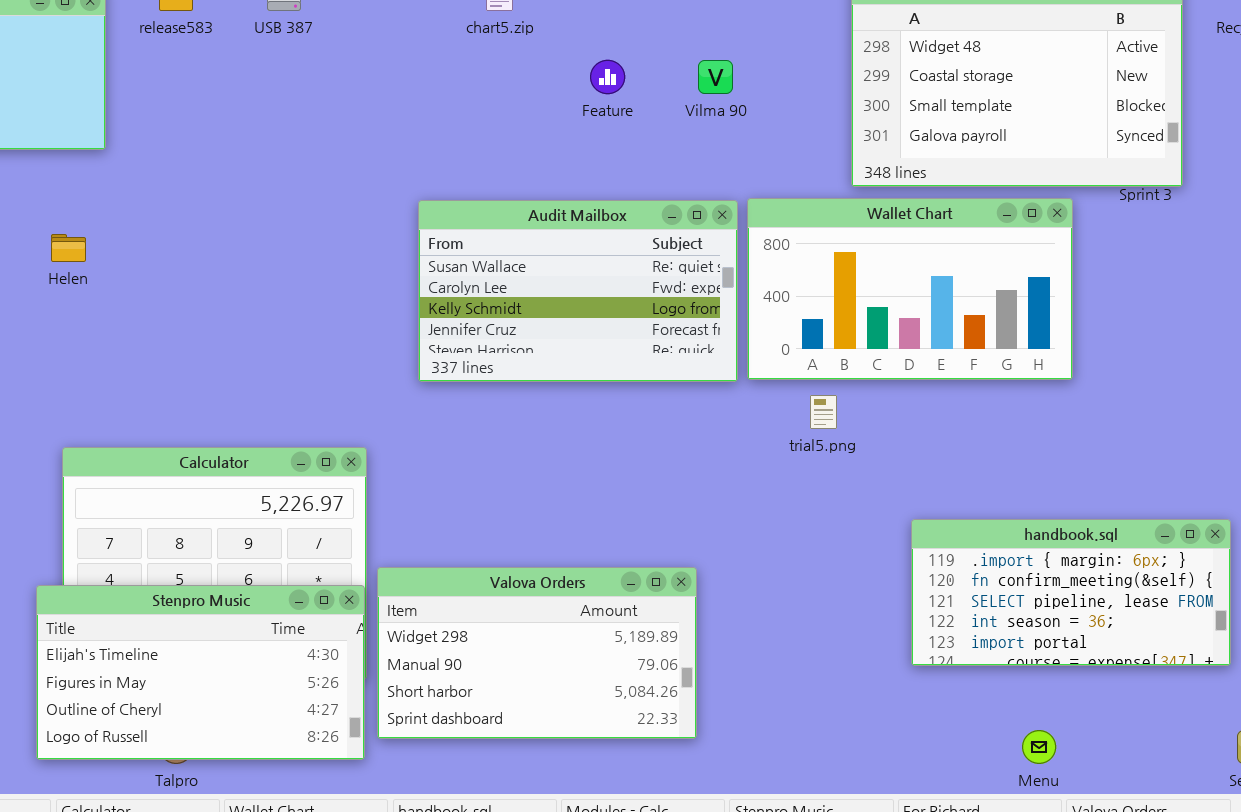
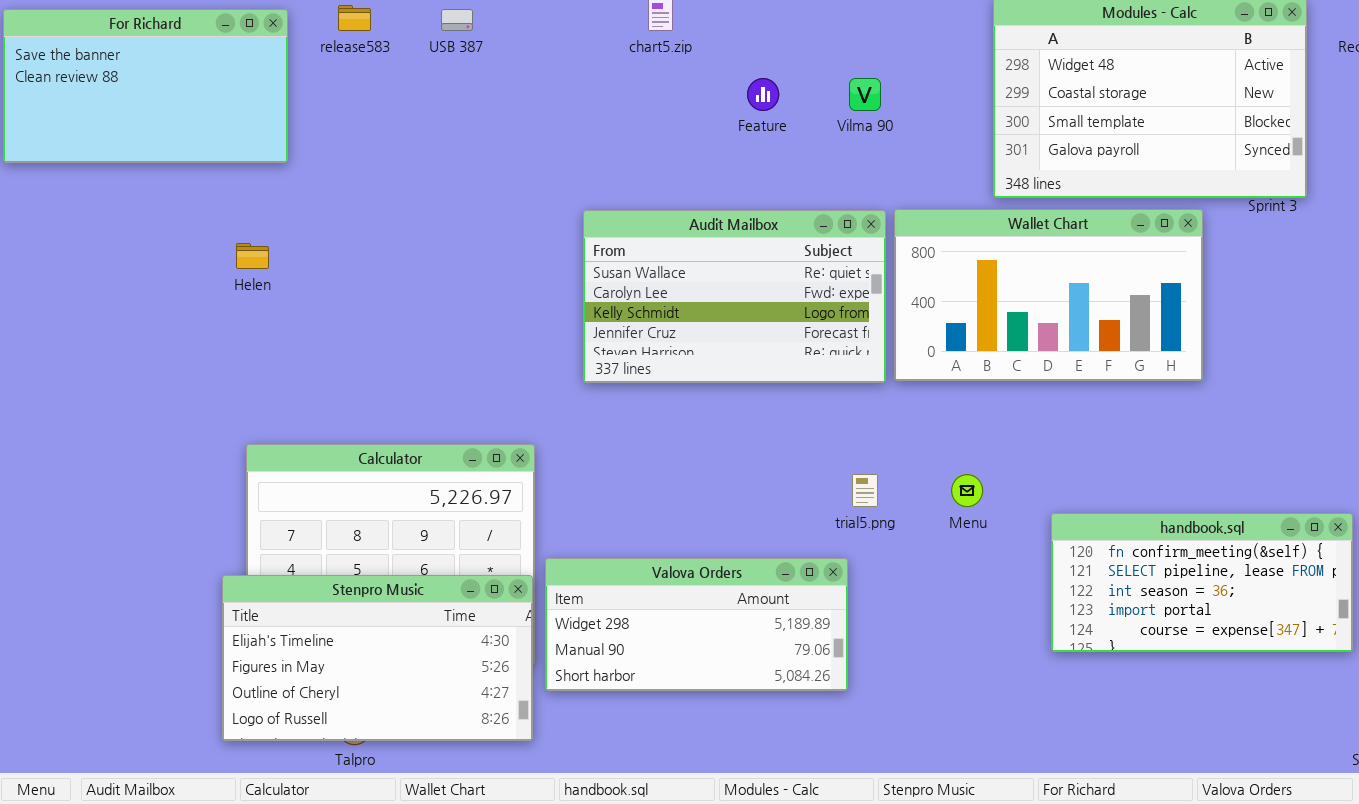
trial5.png: [810,395,837,429] -> [852,474,878,507], moved
handbook.sql: [911,519,1231,666] -> [1051,513,1353,652], scrolled down 1 row
Valova Orders: [377,567,697,739] -> [545,558,848,691], resized
Menu: [1022,730,1056,764] -> [951,474,983,507], moved

